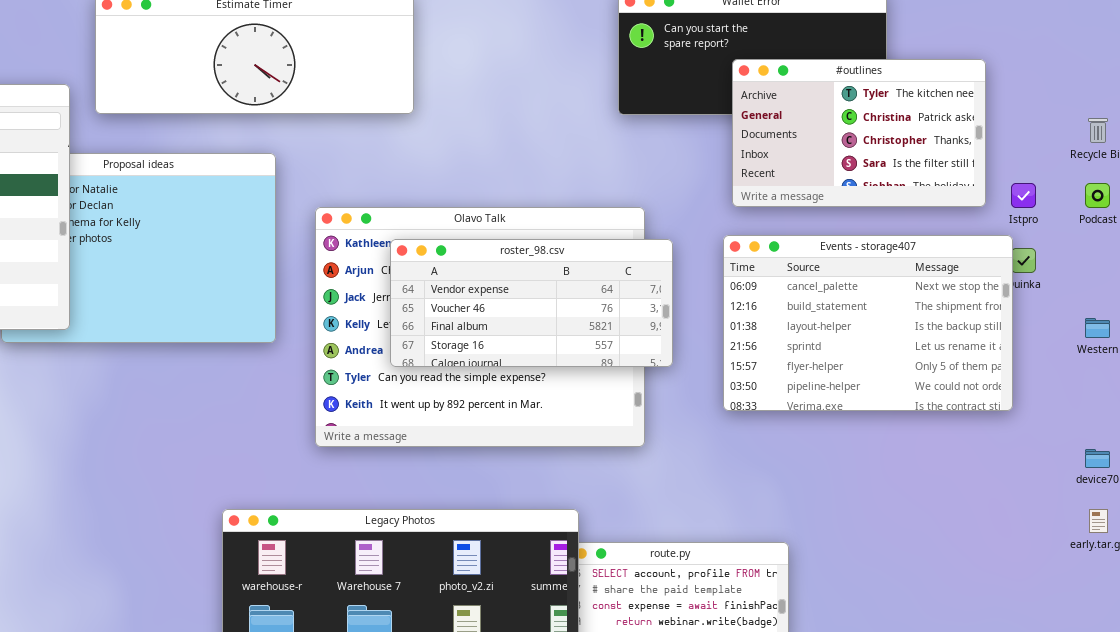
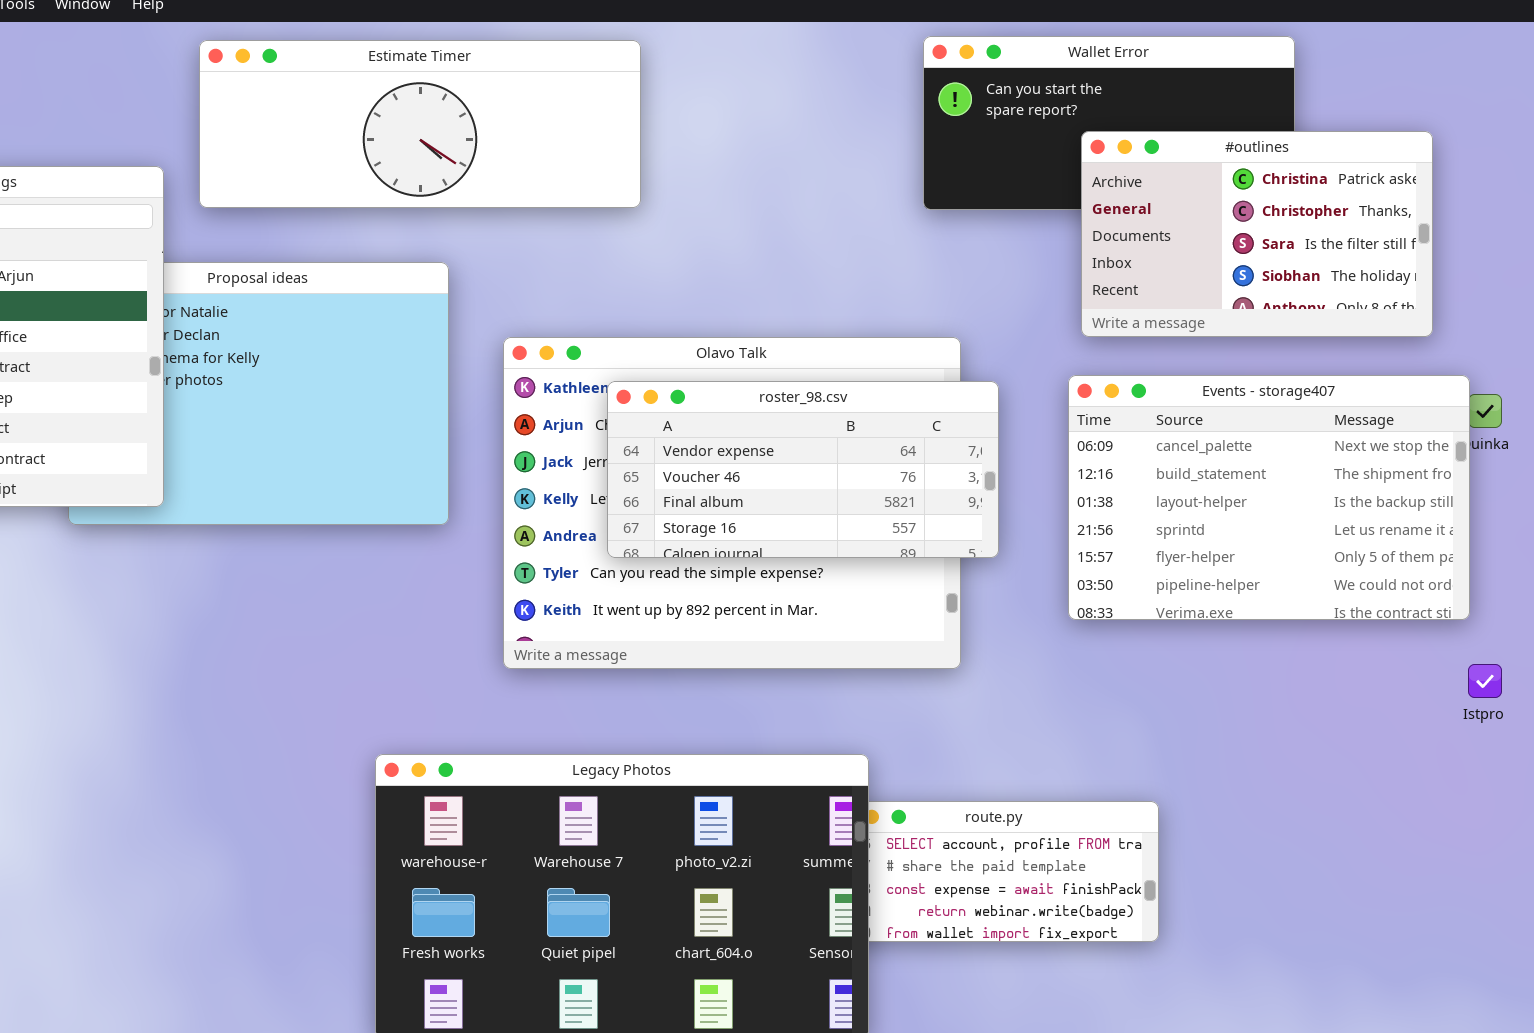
#outlines: [732,59,986,207] -> [1081,131,1433,337], scrolled down 1 row
Istpro: [1011,183,1036,208] -> [1468,664,1502,698], moved

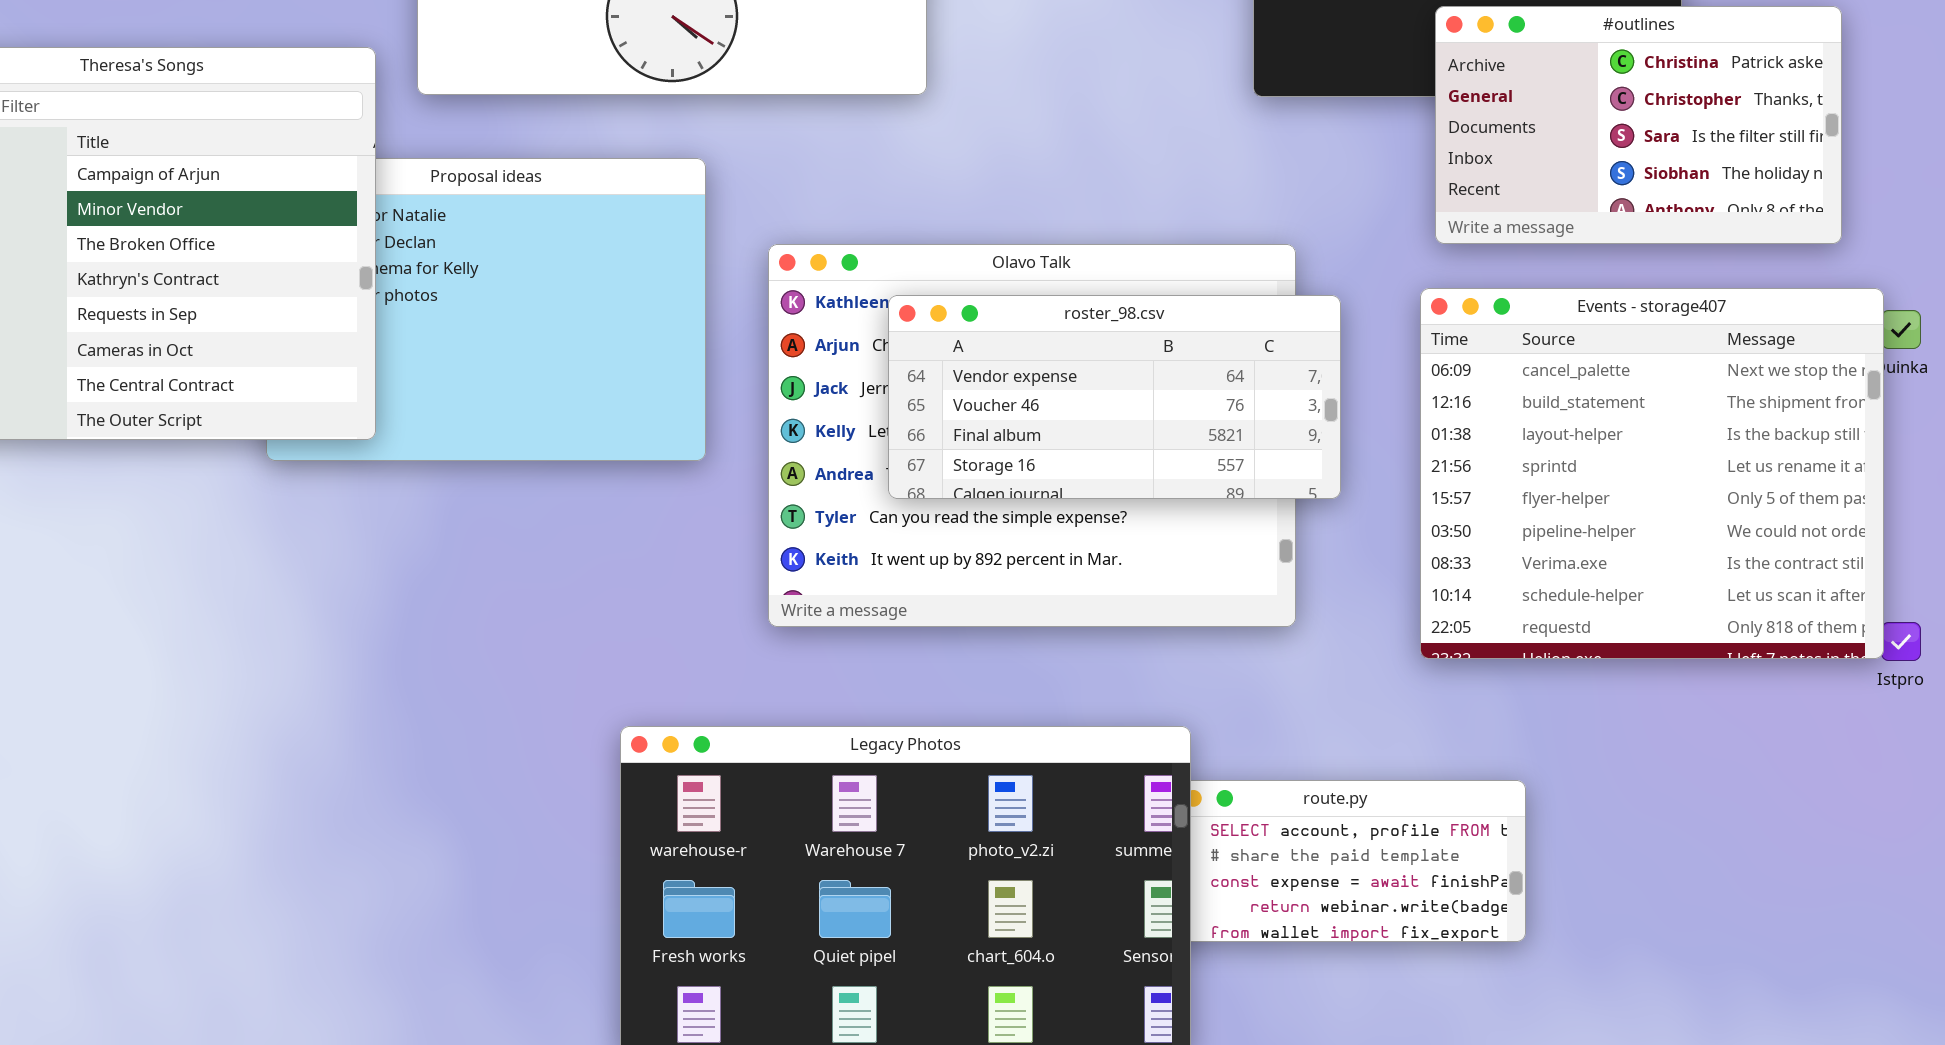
Events - storage407: [1068,375,1470,620] -> [1420,288,1884,659], resized

